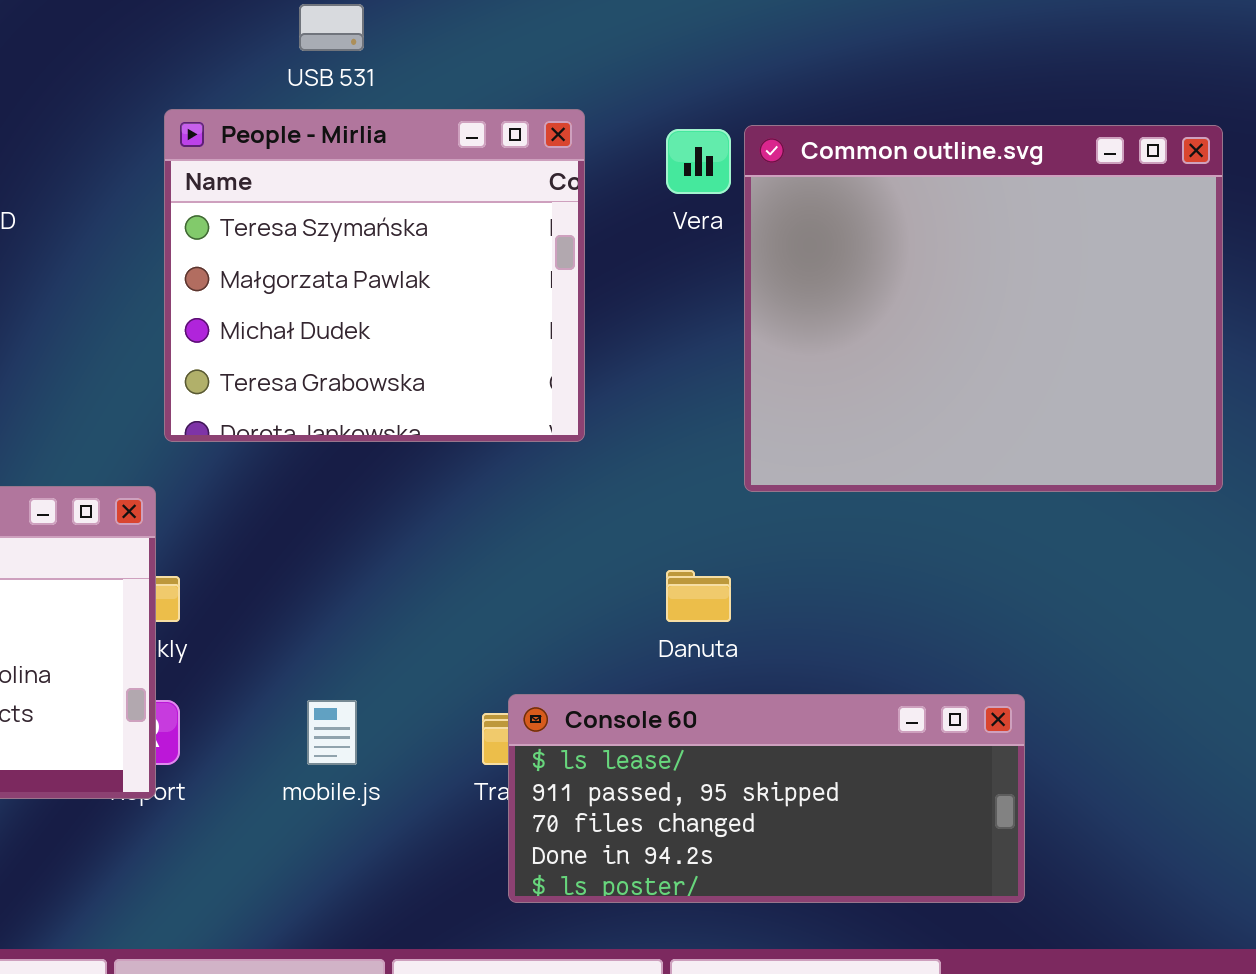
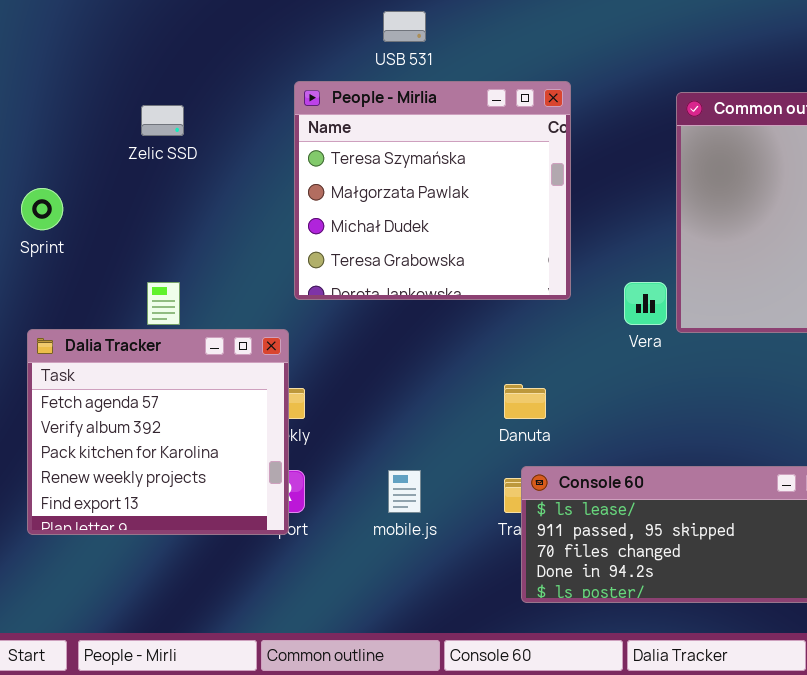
Vera: [666,129,731,194] -> [624,282,667,325], moved
Danuta: [666,570,731,622] -> [504,384,546,419], moved

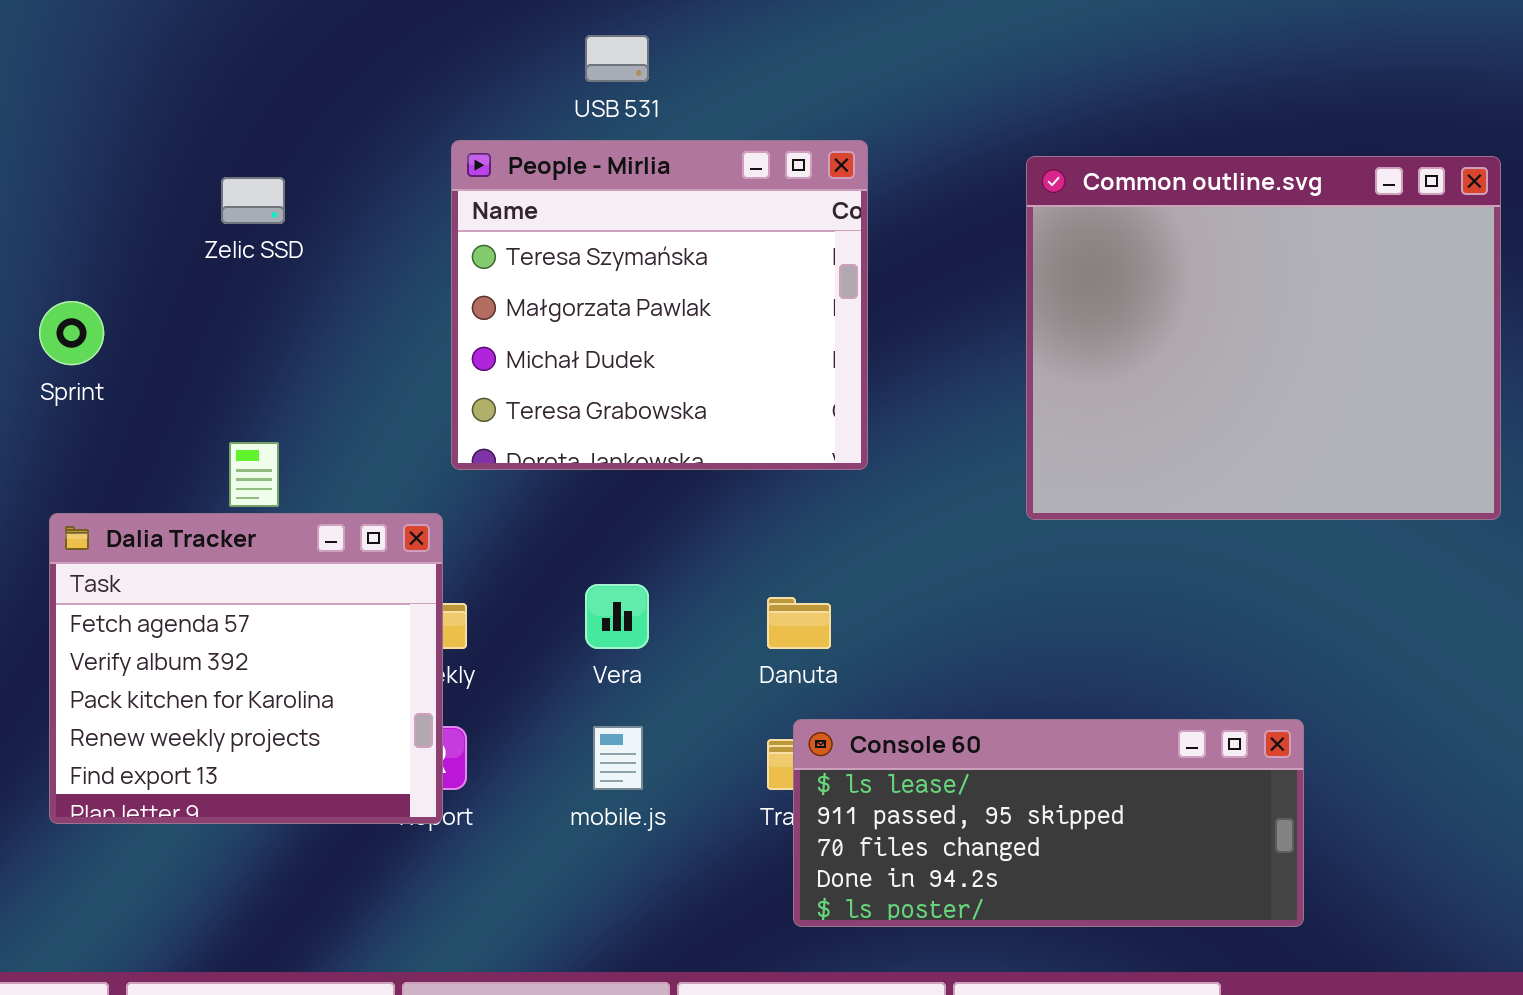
Vera: [624,282,667,325] -> [585,584,649,649], moved

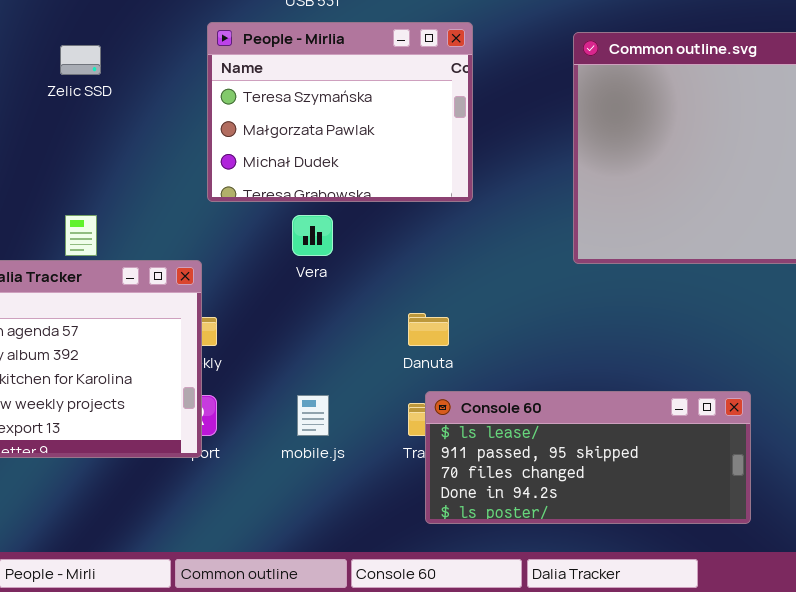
People - Mirlia: [451,140,868,470] -> [207,22,473,202], resized
Vera: [585,584,649,649] -> [292,215,333,256], moved

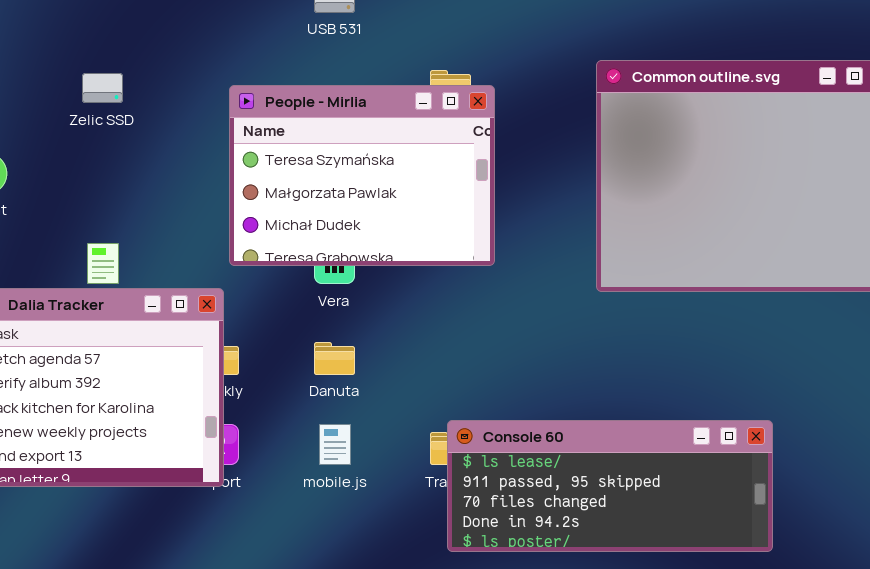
People - Mirlia: [207,22,473,202] -> [229,85,495,266], moved
Danuta: [408,313,449,346] -> [314,342,355,375], moved

